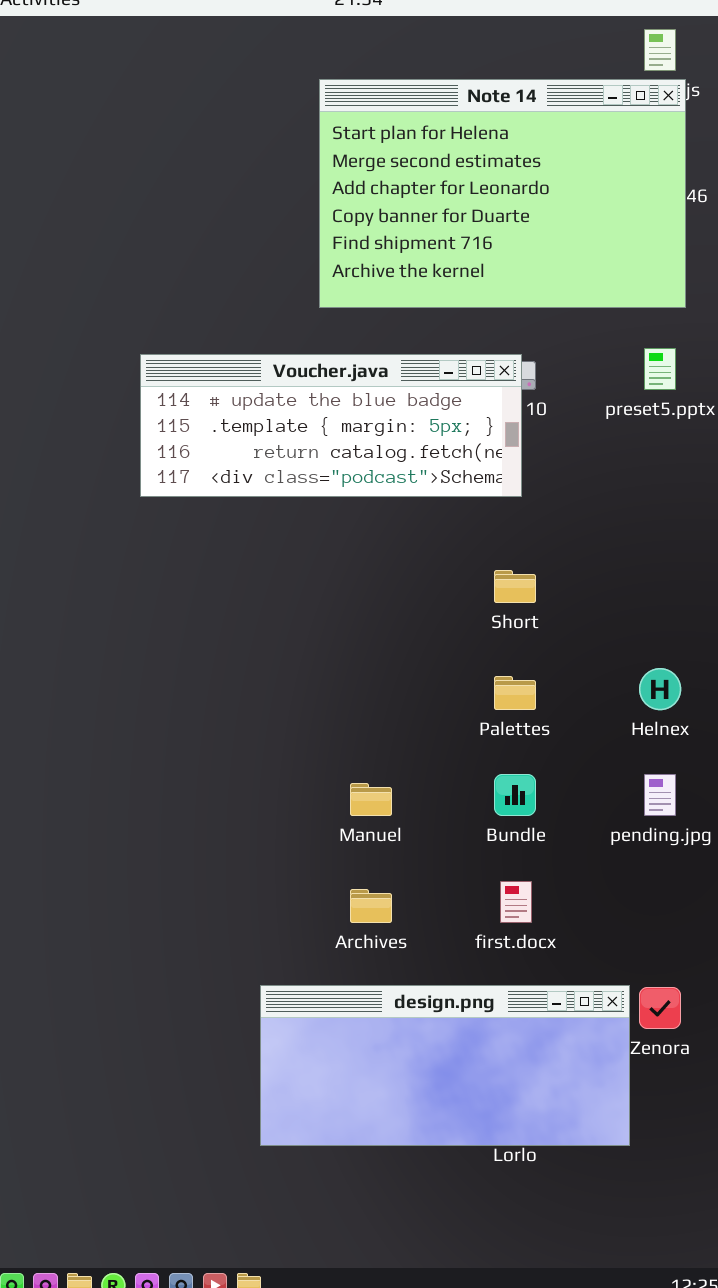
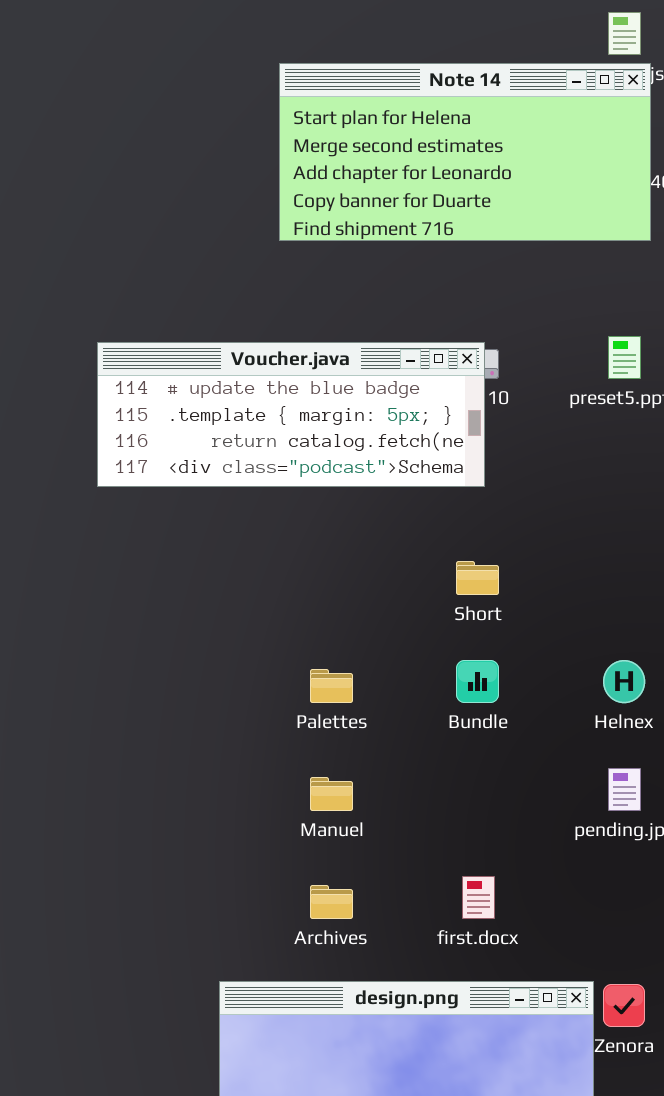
Note 14: [319,79,686,308] -> [279,63,651,241], resized
Palettes: [494,676,536,710] -> [310,669,353,703], moved
Bundle: [494,774,536,816] -> [456,660,499,703], moved

